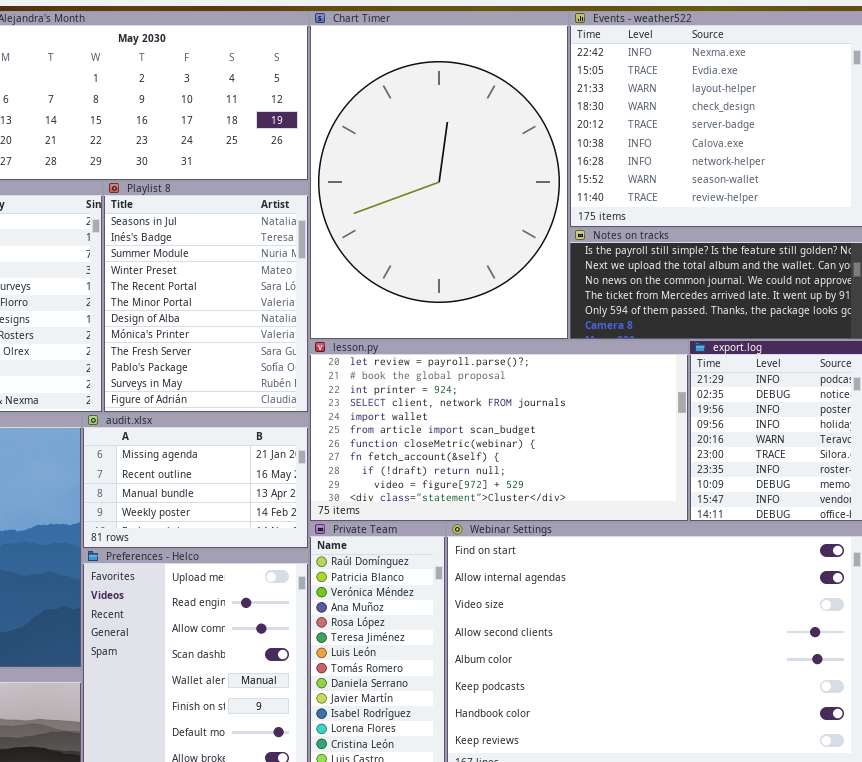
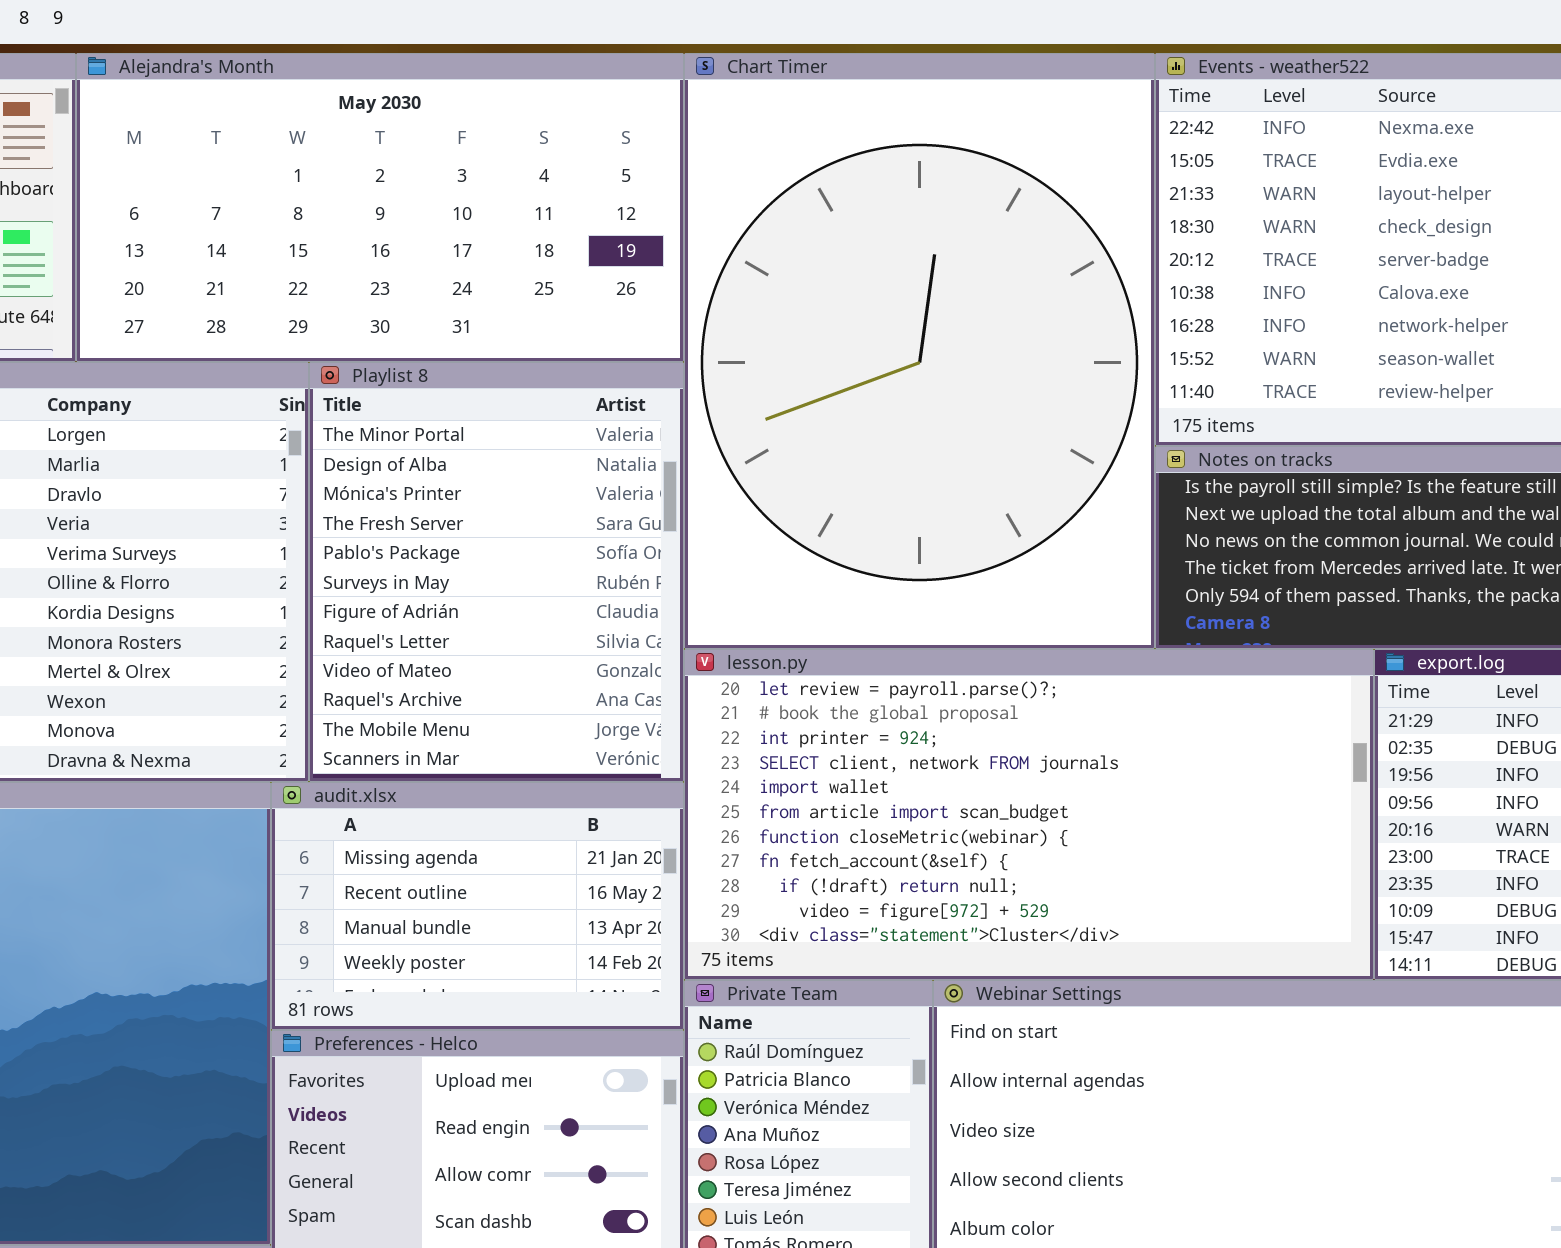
Playlist 8: [103,181,309,413] -> [309,362,684,782], scrolled down 5 rows

